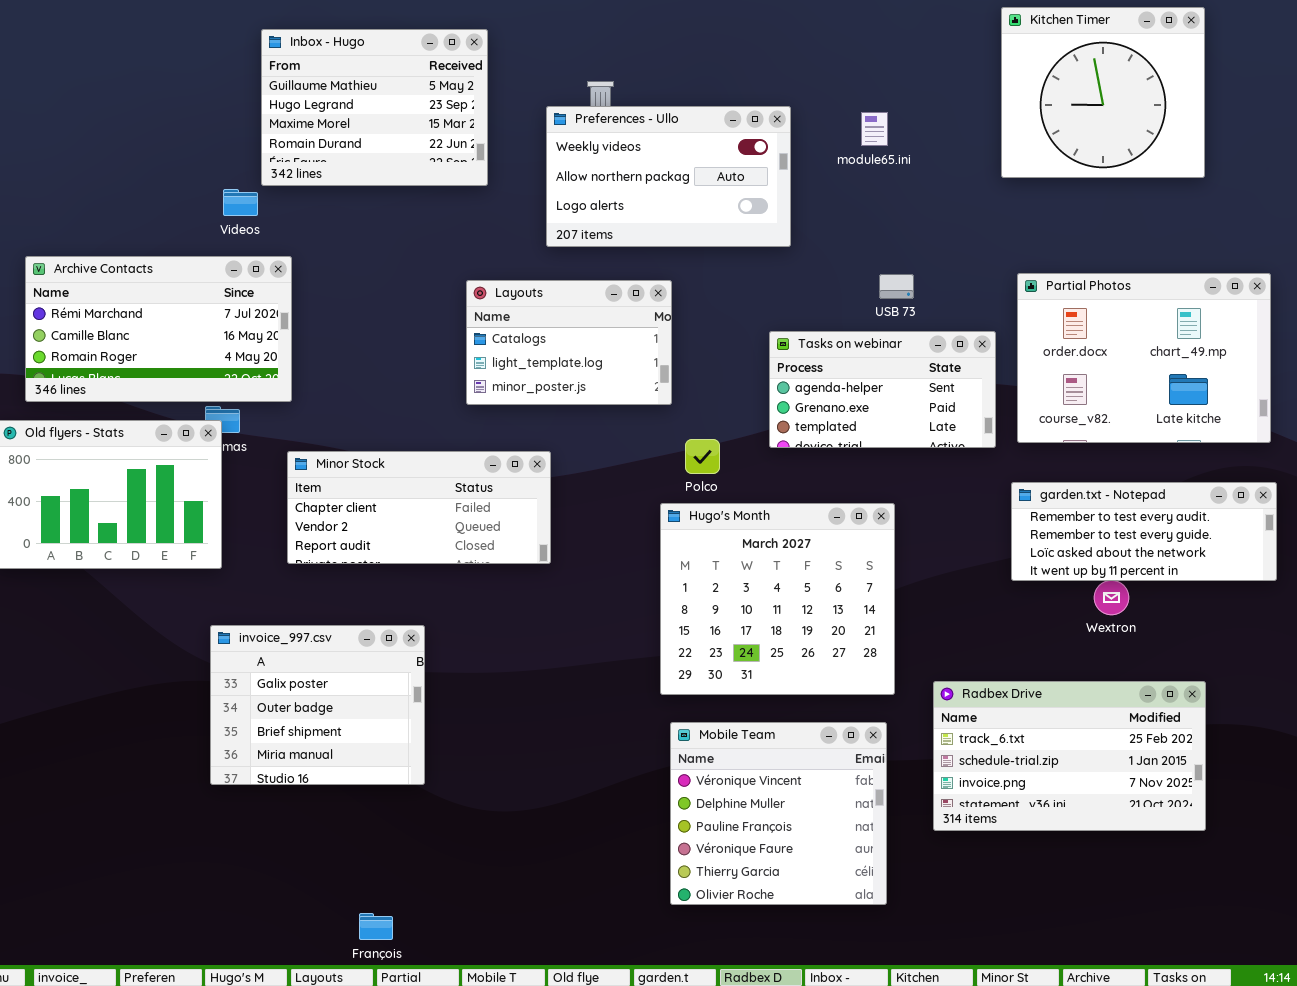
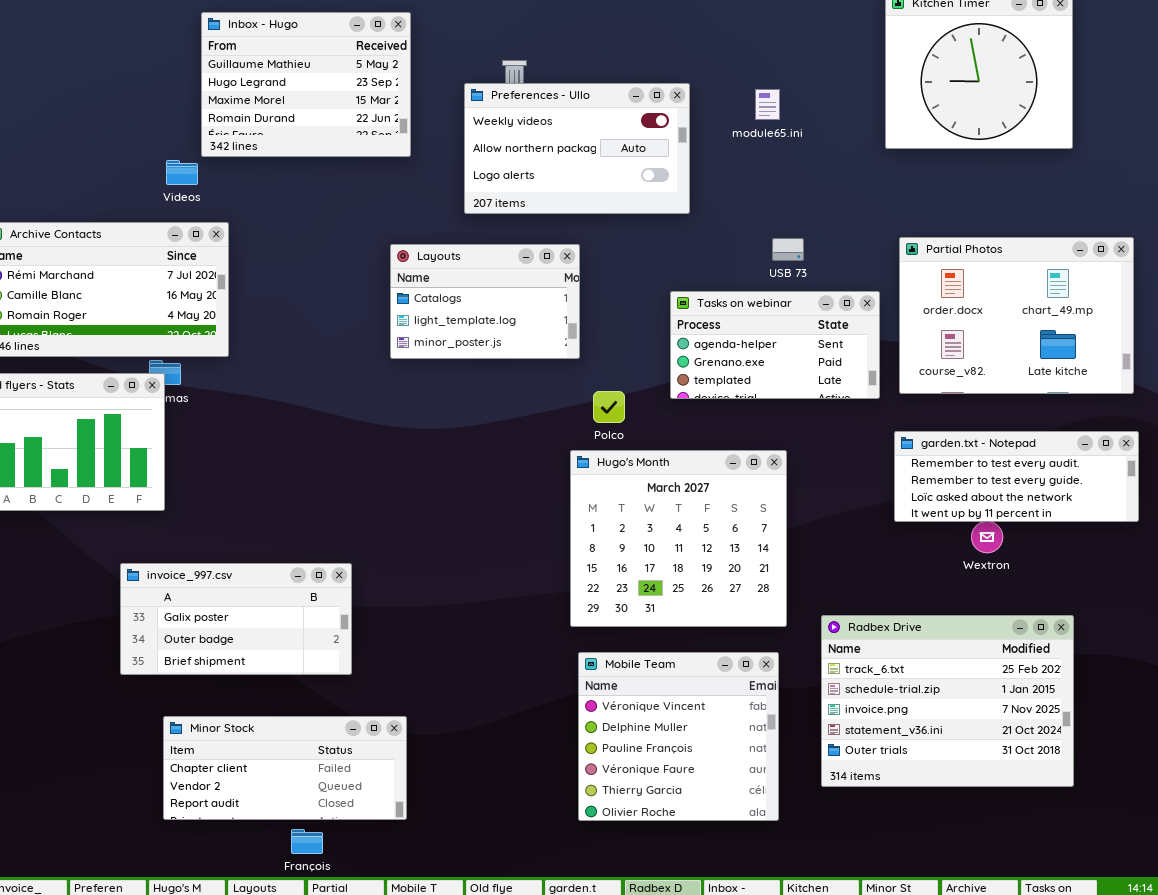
Minor Stock: [287,451,551,564] -> [163,716,407,820], moved
invoice_997.csv: [210,625,425,785] -> [120,563,352,675], resized
Radbex Drive: [933,681,1206,831] -> [821,615,1074,787], resized

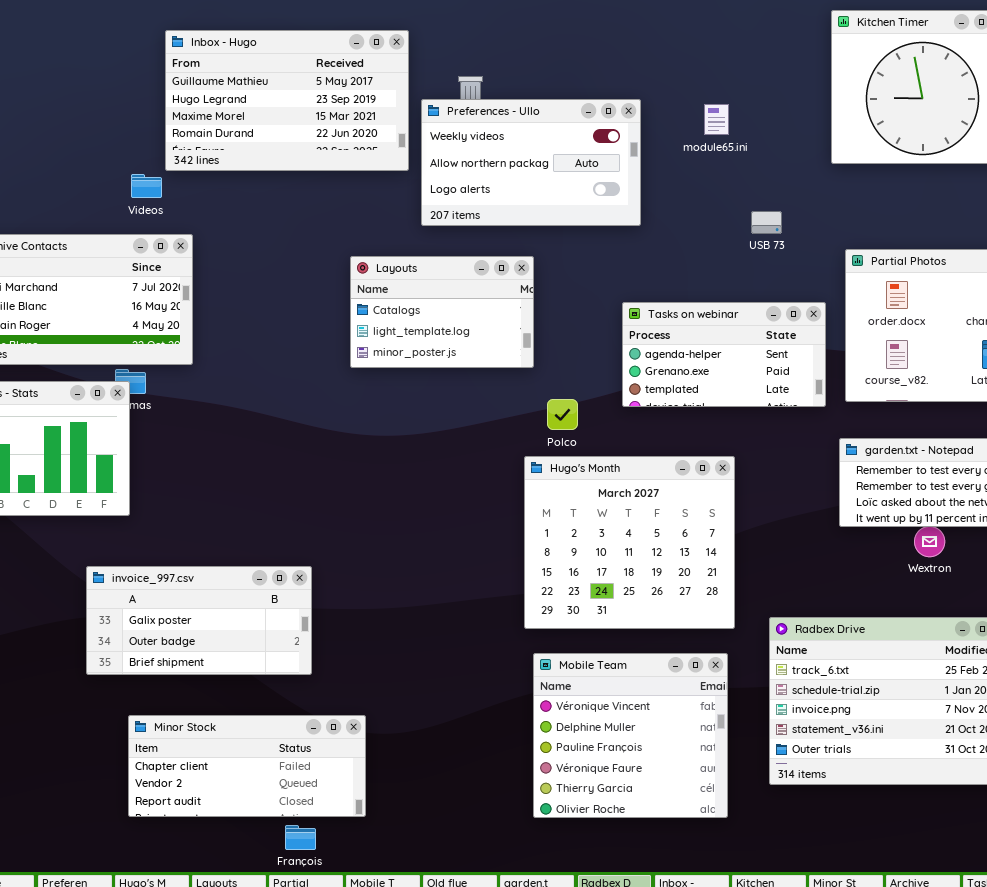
Inbox - Hugo: [201,12,411,157] -> [165,30,409,171], resized
USB 73: [772,238,804,261] -> [751,211,782,234], moved
François: [291,829,323,854] -> [285,825,316,850], moved

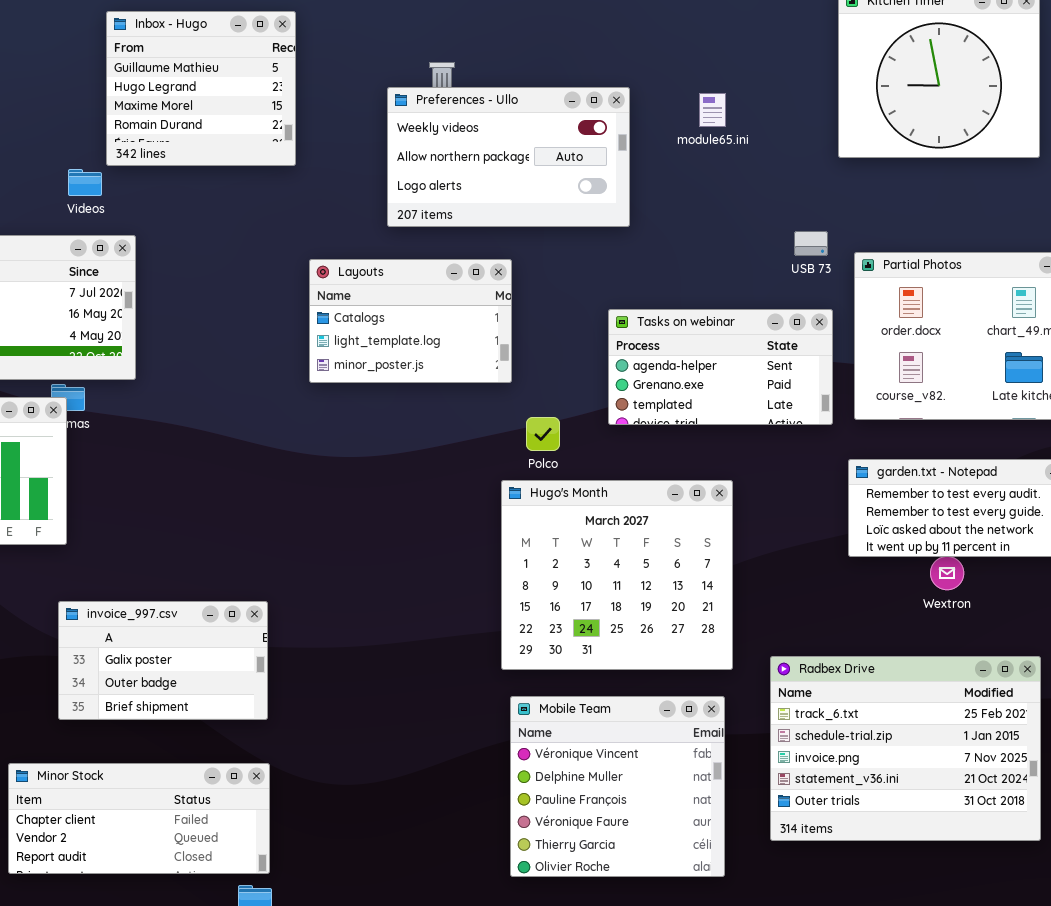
Inbox - Hugo: [165,30,409,171] -> [106,11,296,166], resized
USB 73: [751,211,782,234] -> [794,231,828,256], moved
invoice_997.csv: [86,566,312,675] -> [58,601,268,720], resized
Minor Stock: [128,715,366,817] -> [8,763,270,874], moved

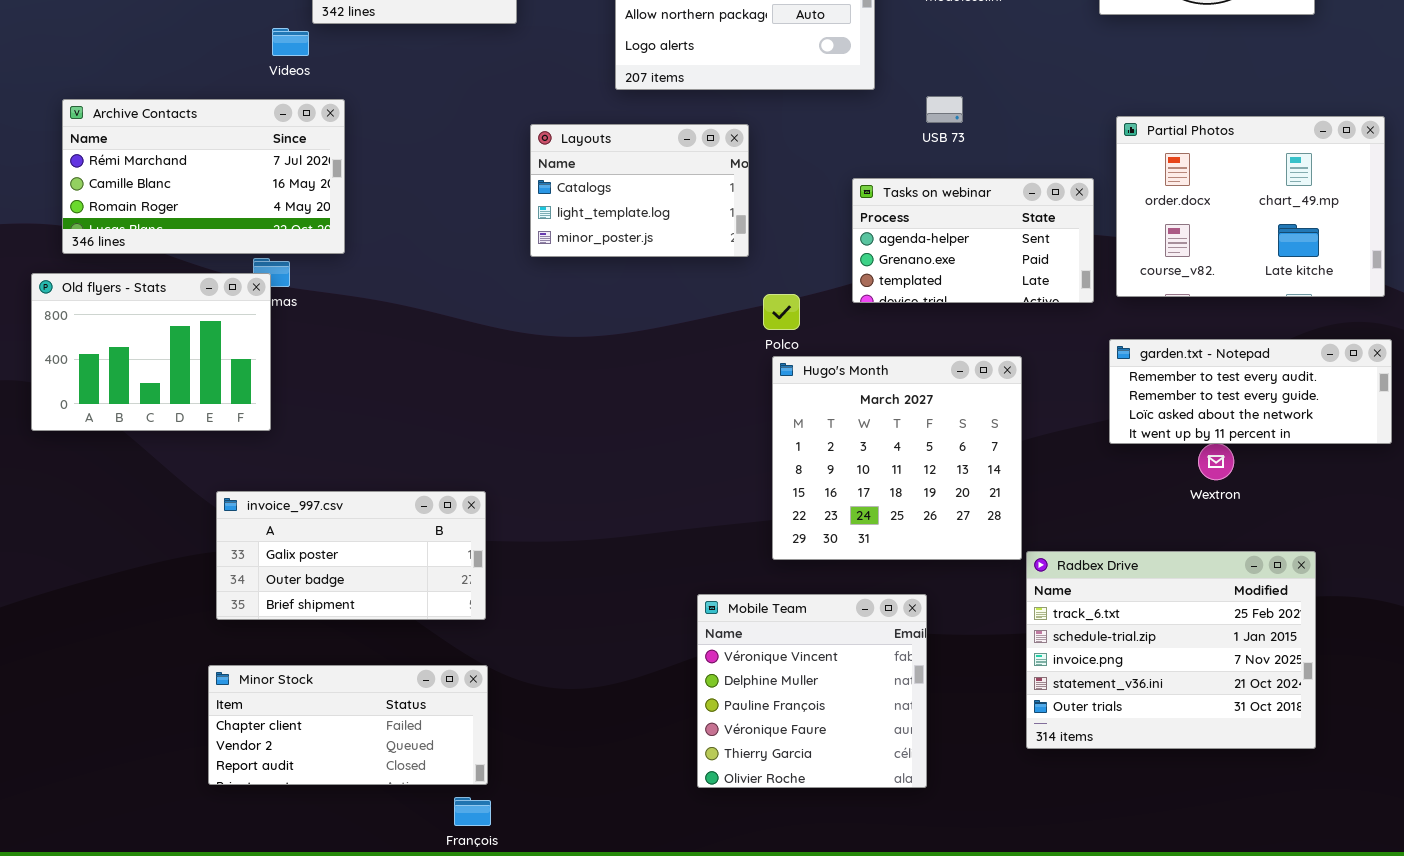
USB 73: [794,231,828,256] -> [926,96,963,123], moved
Hugo's Month: [501,480,733,670] -> [772,356,1022,560], moved
invoice_997.csv: [58,601,268,720] -> [216,491,486,620], resized
Mobile Team: [510,696,725,877] -> [697,594,927,788], moved

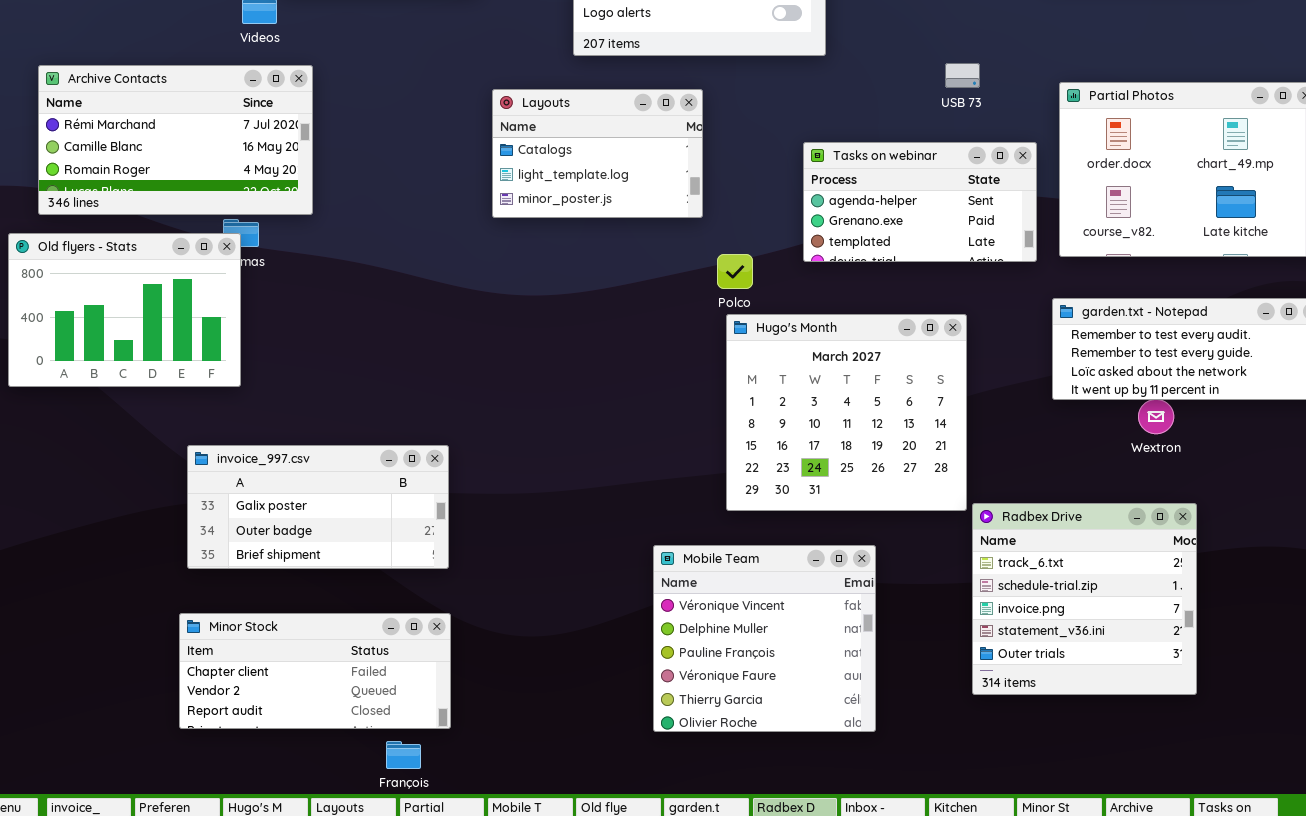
USB 73: [926,96,963,123] -> [945,63,980,88], moved
Radbex Drive: [1026,551,1316,749] -> [972,503,1197,695], resized
François: [454,797,491,826] -> [386,741,421,769], moved

